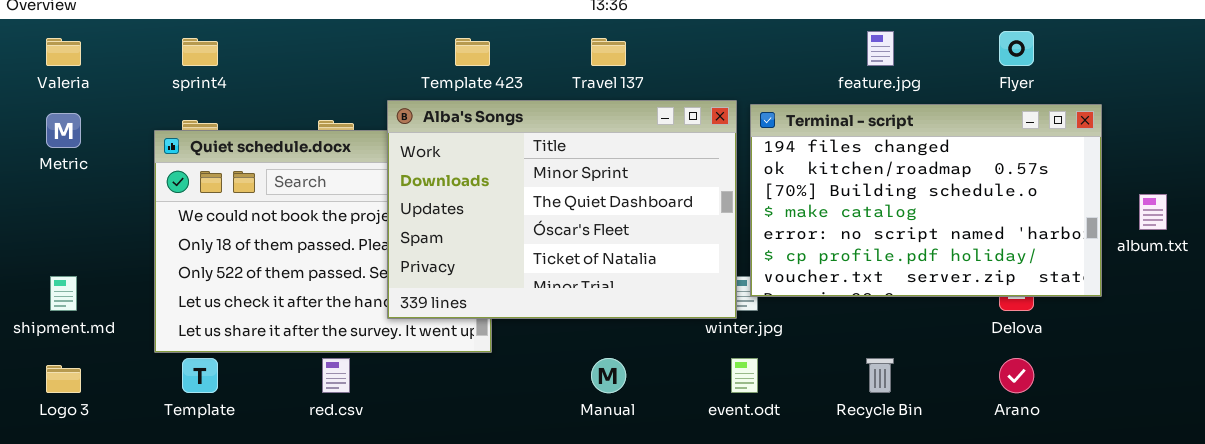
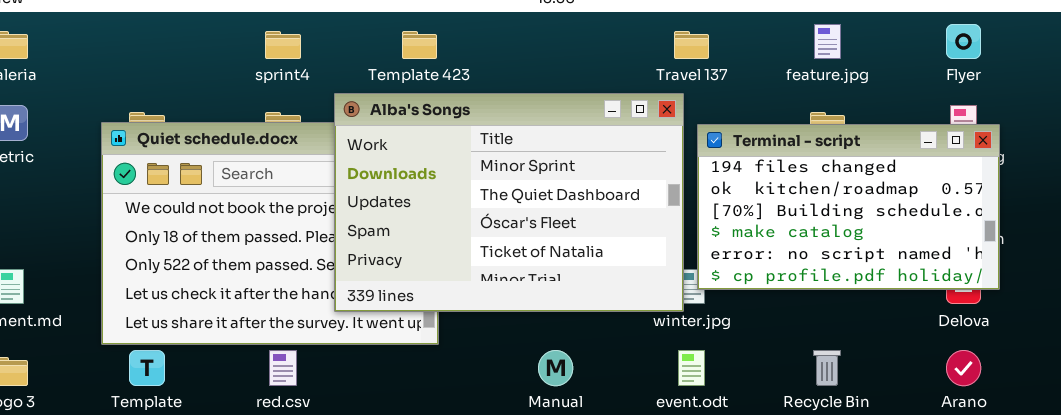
sprint4: [182,38,218,66] -> [265,31,301,59], moved
Travel 137: [591,38,626,66] -> [674,31,709,59], moved
Terminal - script: [750,104,1102,297] -> [697,124,1000,290], resized

